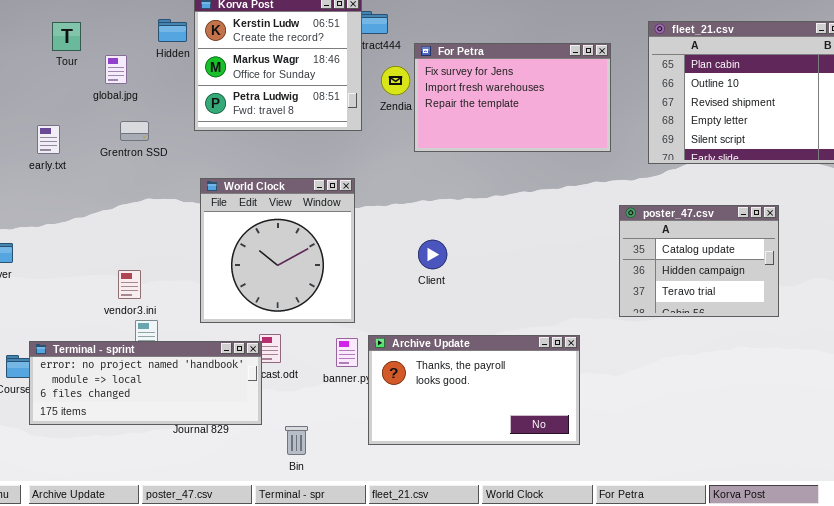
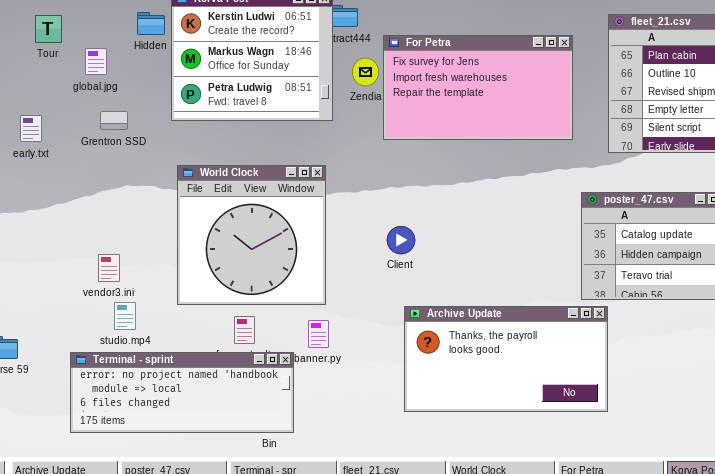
Archive Update: [368,335,580,445] -> [404,306,608,412], moved
Terminal - sprint: [29,341,262,425] -> [70,352,294,433], moved

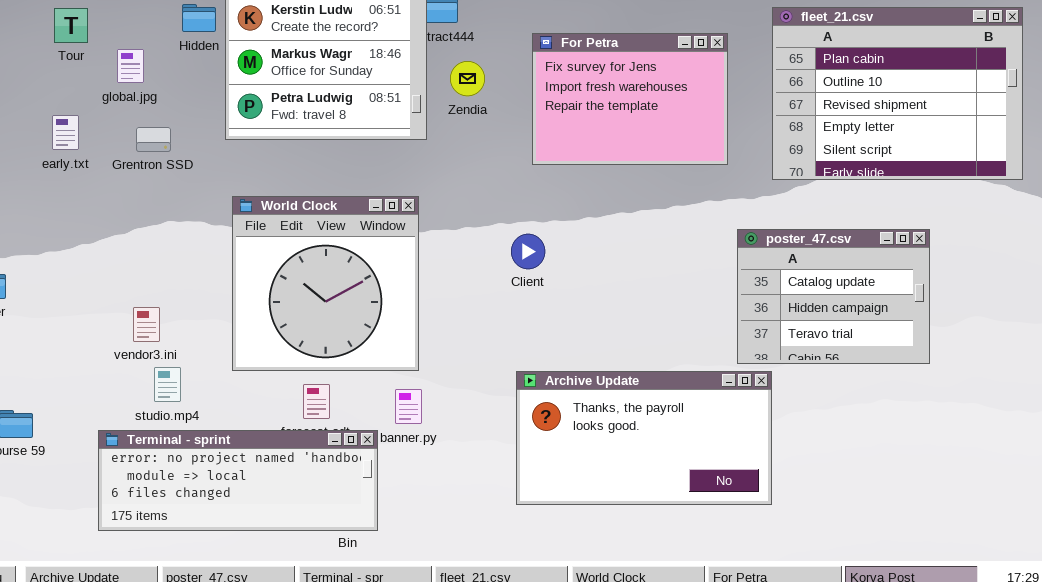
For Petra: [383,35,573,140] -> [532,33,728,165], resized
early.txt: [20,115,42,142] -> [52,115,79,150], moved
Client: [387,226,415,254] -> [511,234,545,269], moved

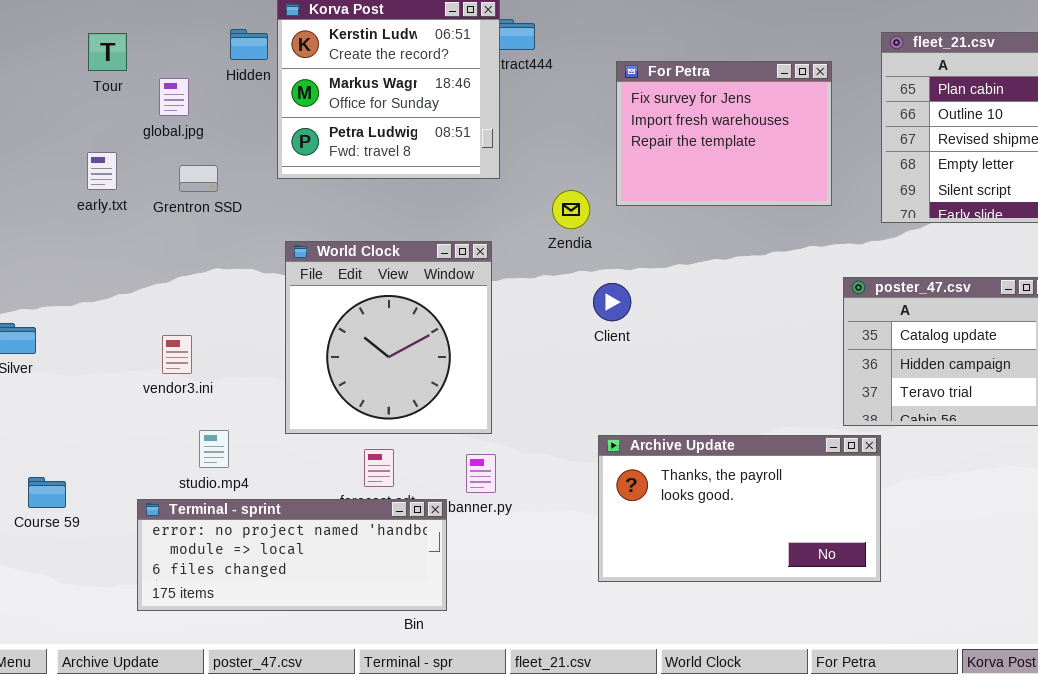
Zendia: [450,61,485,96] -> [552,190,590,229], moved
vendor3.ini: [133,307,160,342] -> [162,335,192,374], moved

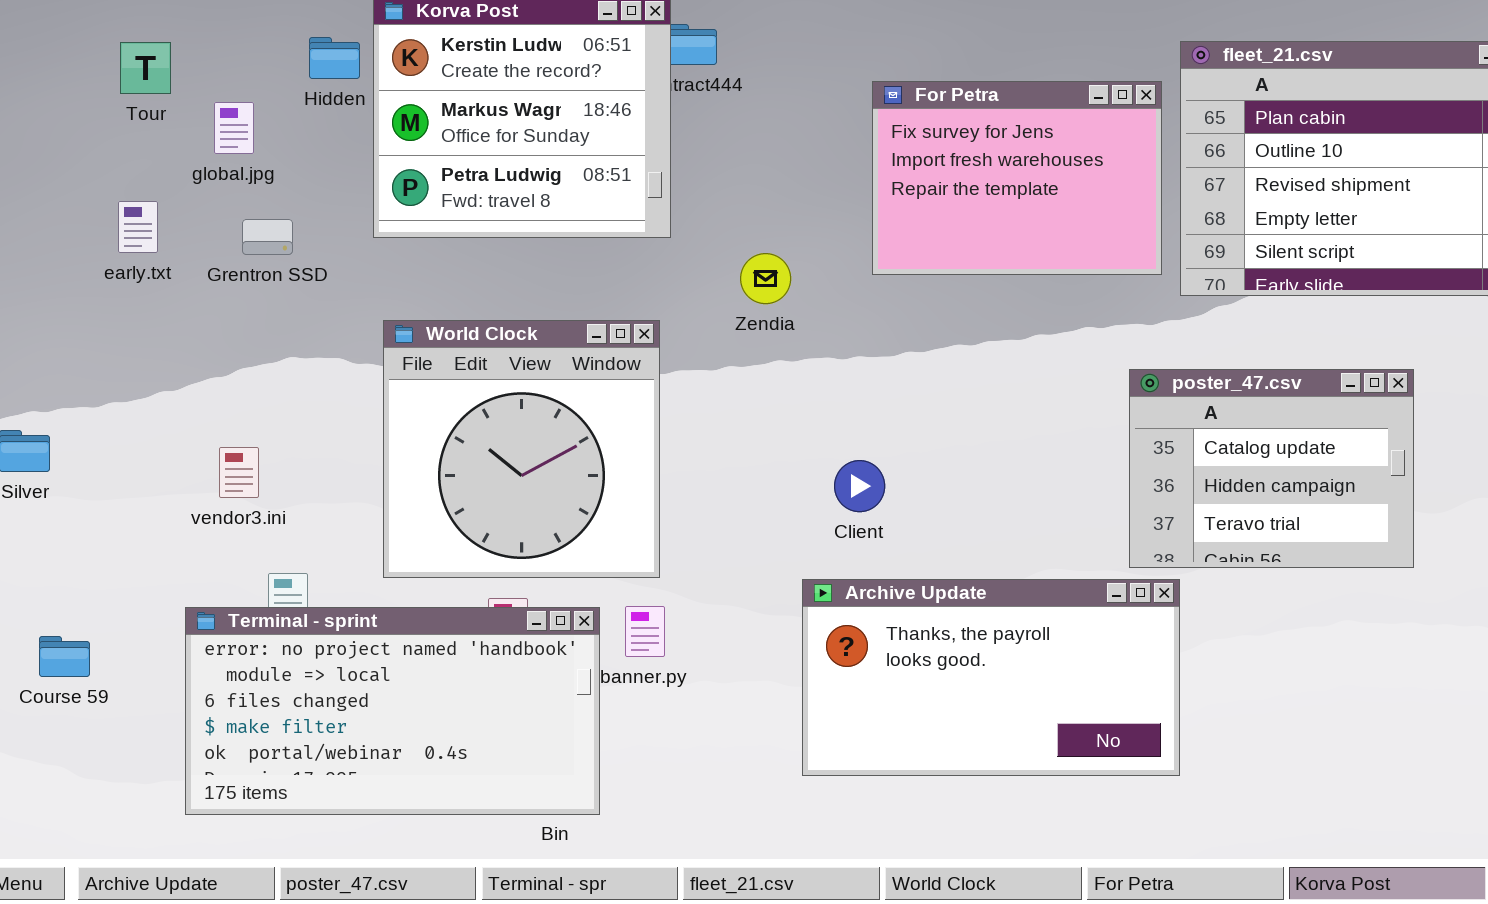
For Petra: [616,61,832,206] -> [872,81,1162,275], moved
Client: [593,283,631,321] -> [834,460,885,512], moved
Terminal - sprint: [137,499,447,611] -> [185,607,600,815], resized

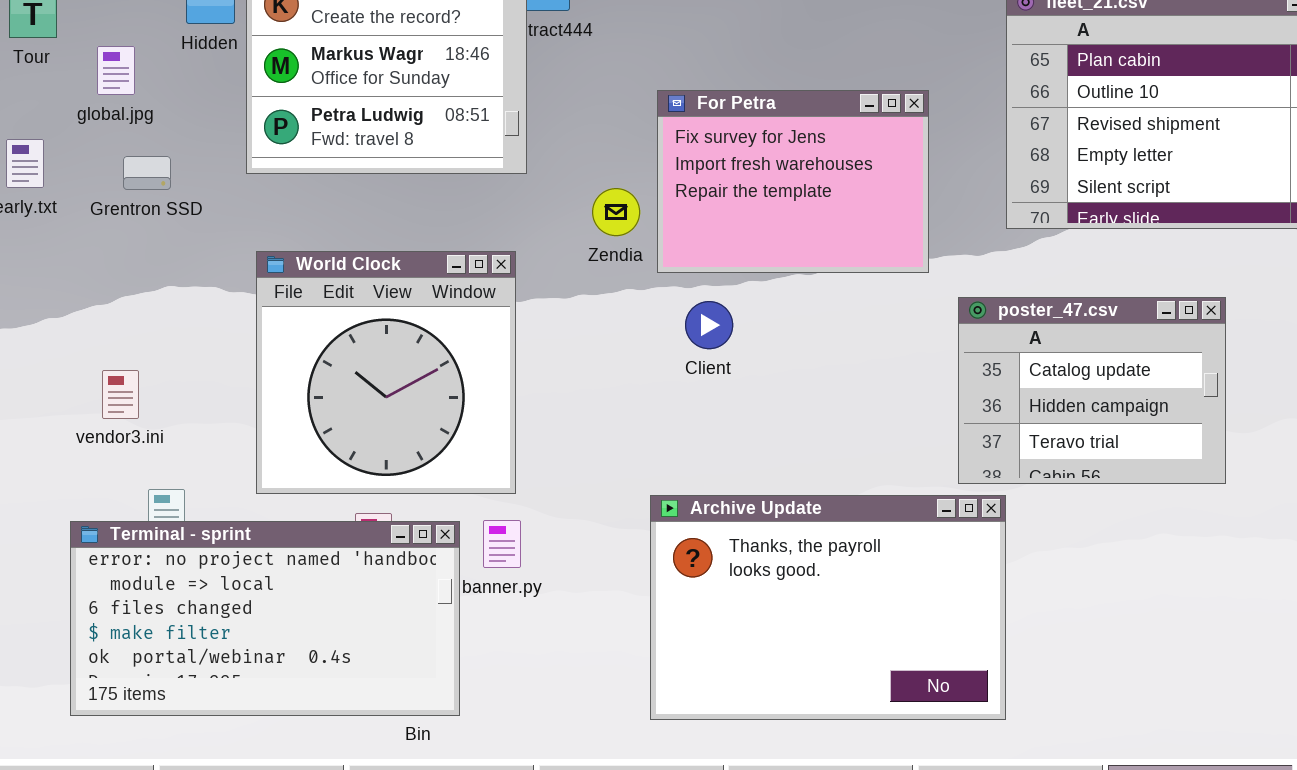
For Petra: [872,81,1162,275] -> [657,90,929,273], moved
Client: [834,460,885,512] -> [685,301,733,349], moved
Archive Update: [802,579,1180,776] -> [650,495,1006,720], resized

